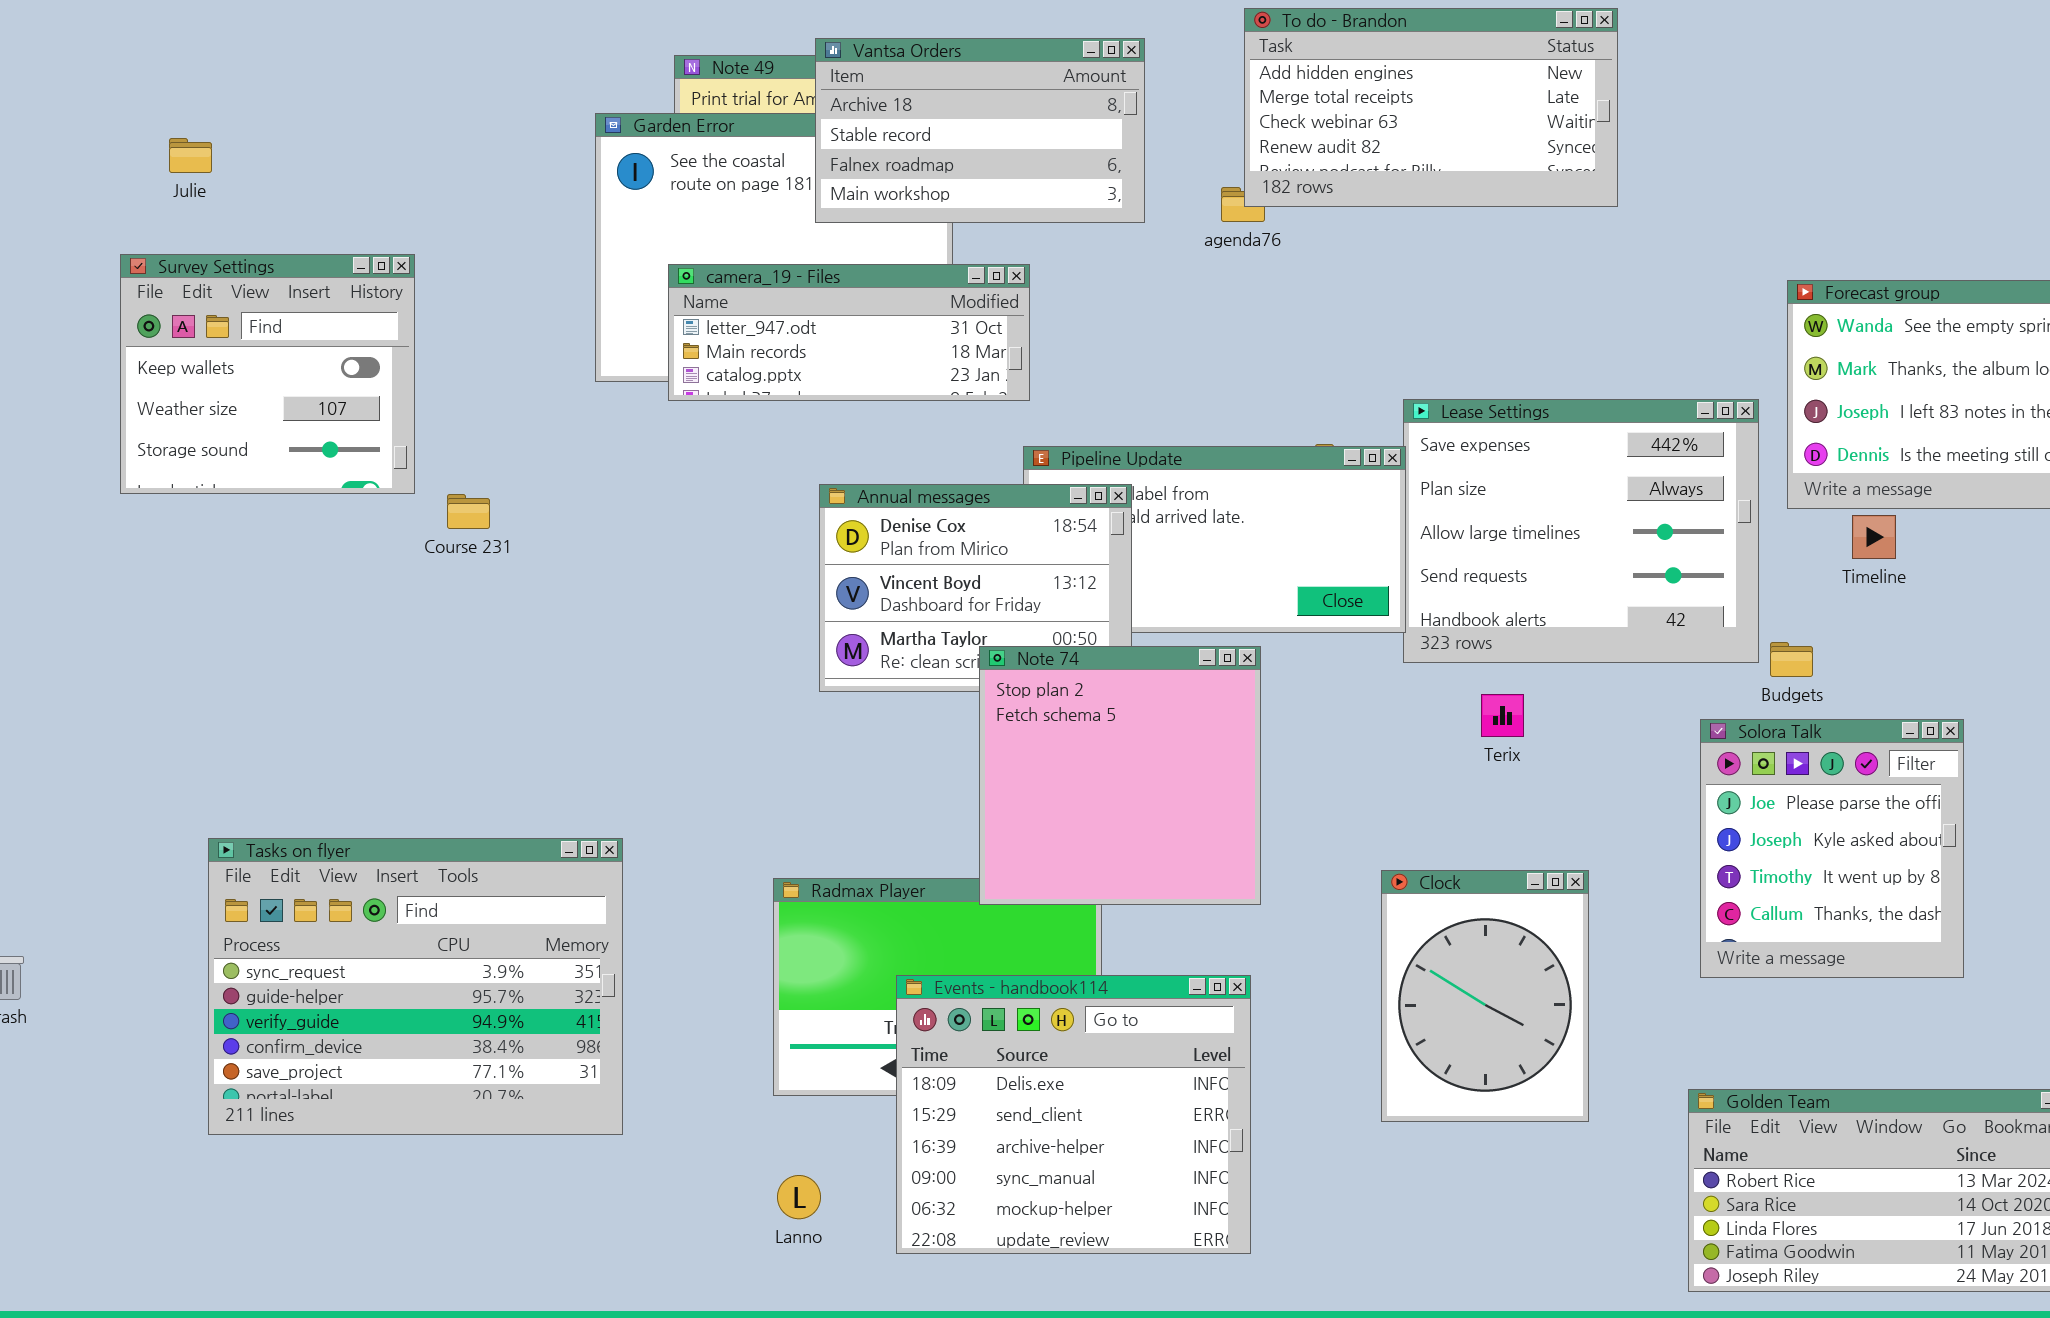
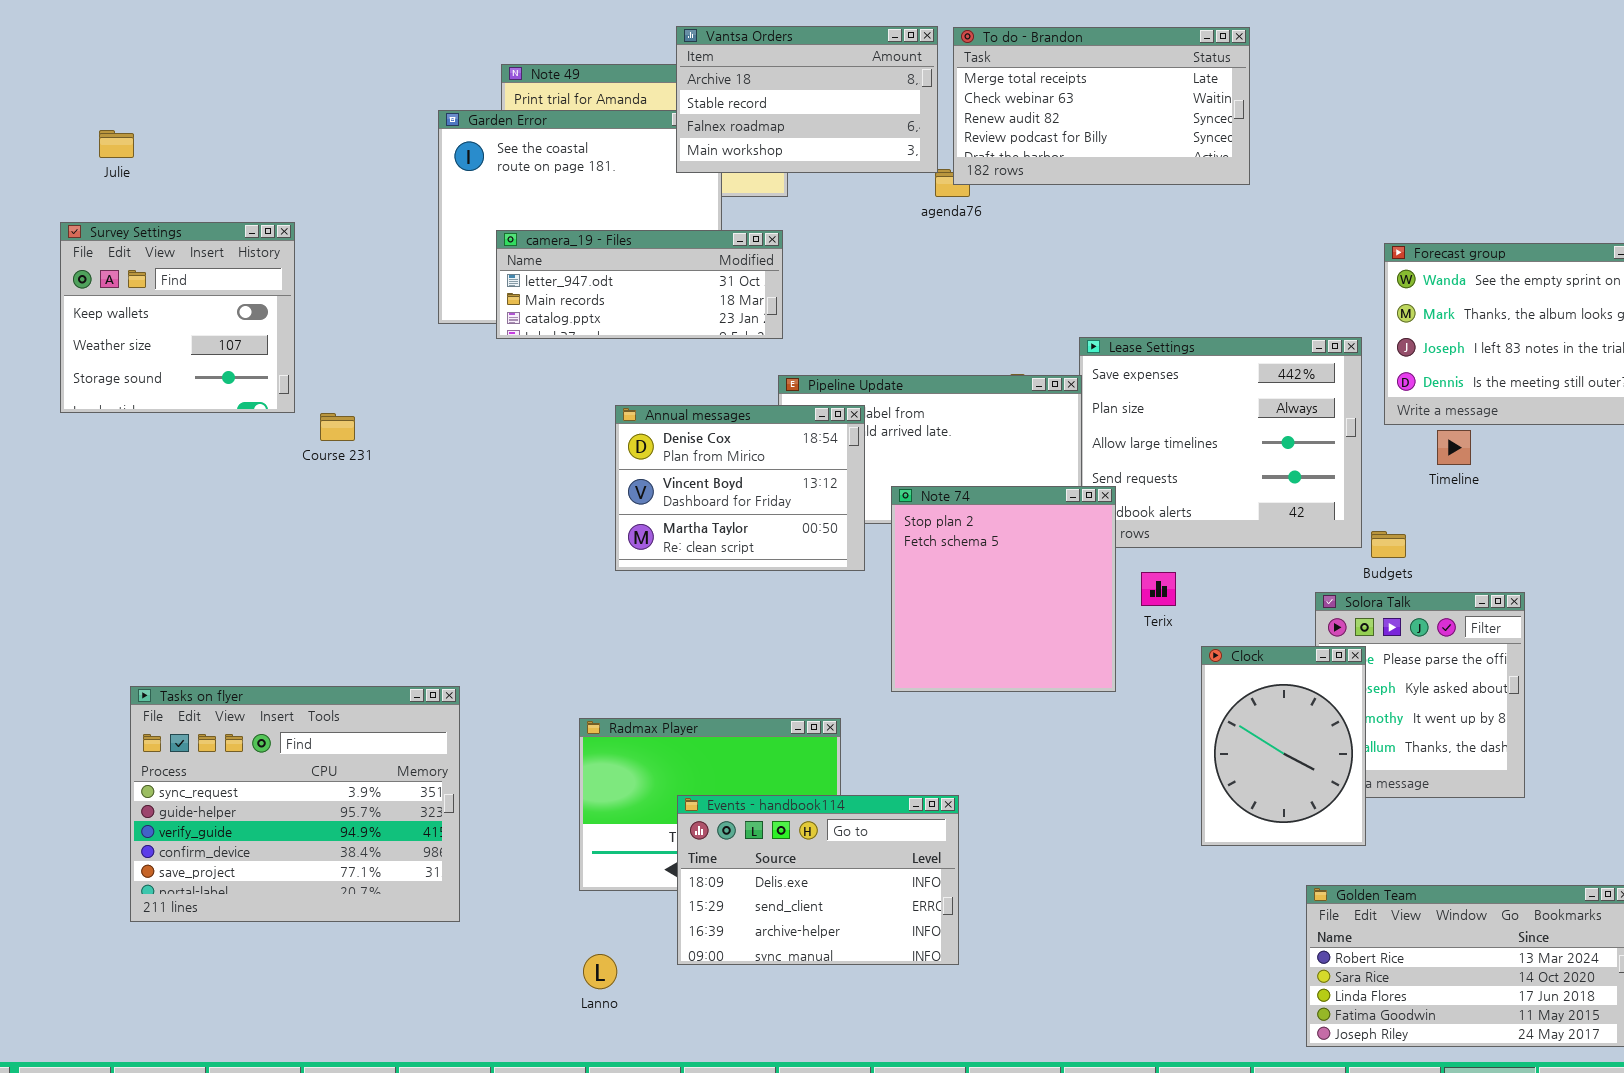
To do - Brandon: [1244,8,1618,207] -> [953,27,1250,185], scrolled down 1 row
Vantsa Orders: [815,38,1145,223] -> [676,26,938,173], moved
Note 74: [979,646,1261,905] -> [891,486,1116,692], moved
Clock: [1381,870,1589,1122] -> [1201,646,1366,846], moved
Events - handbook114: [896,975,1251,1254] -> [677,795,959,965], resized

